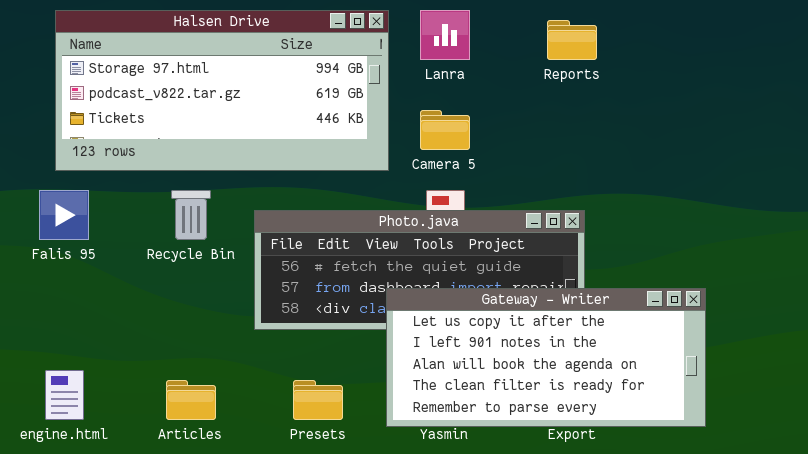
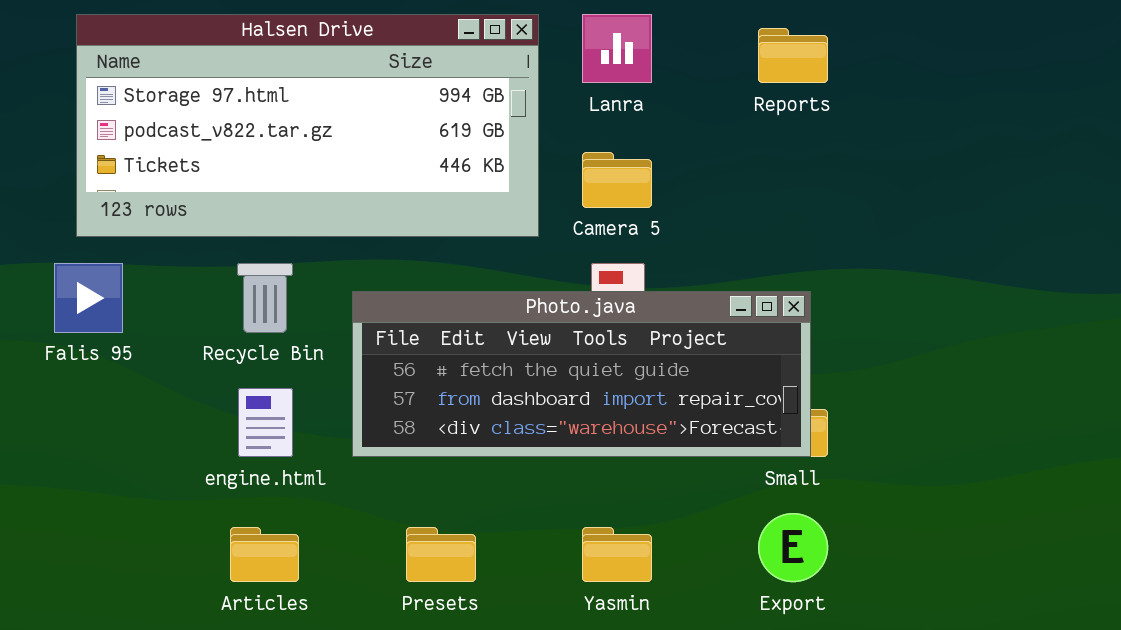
Gateway - Writer: [386,288,706,427] -> none, closed
engine.html: [45,370,84,420] -> [238,388,293,457], moved

